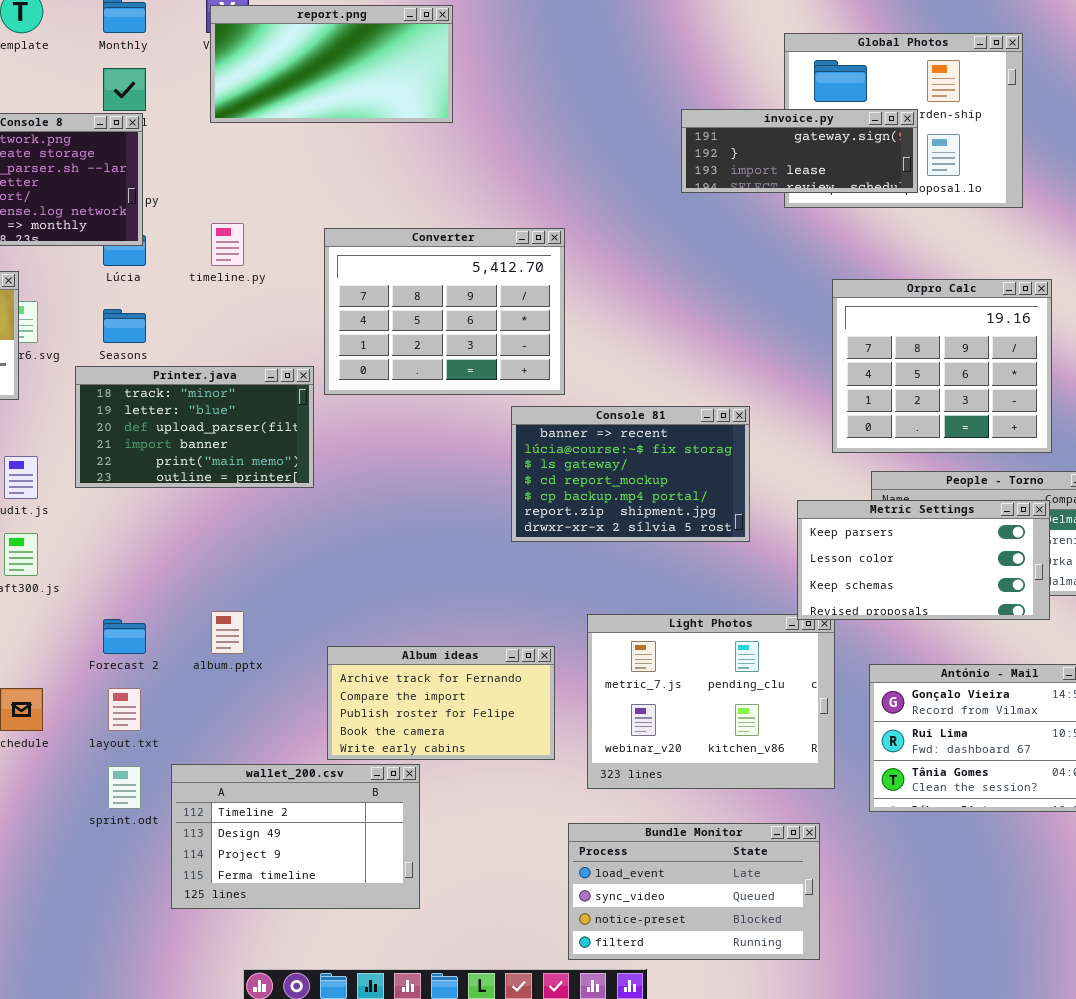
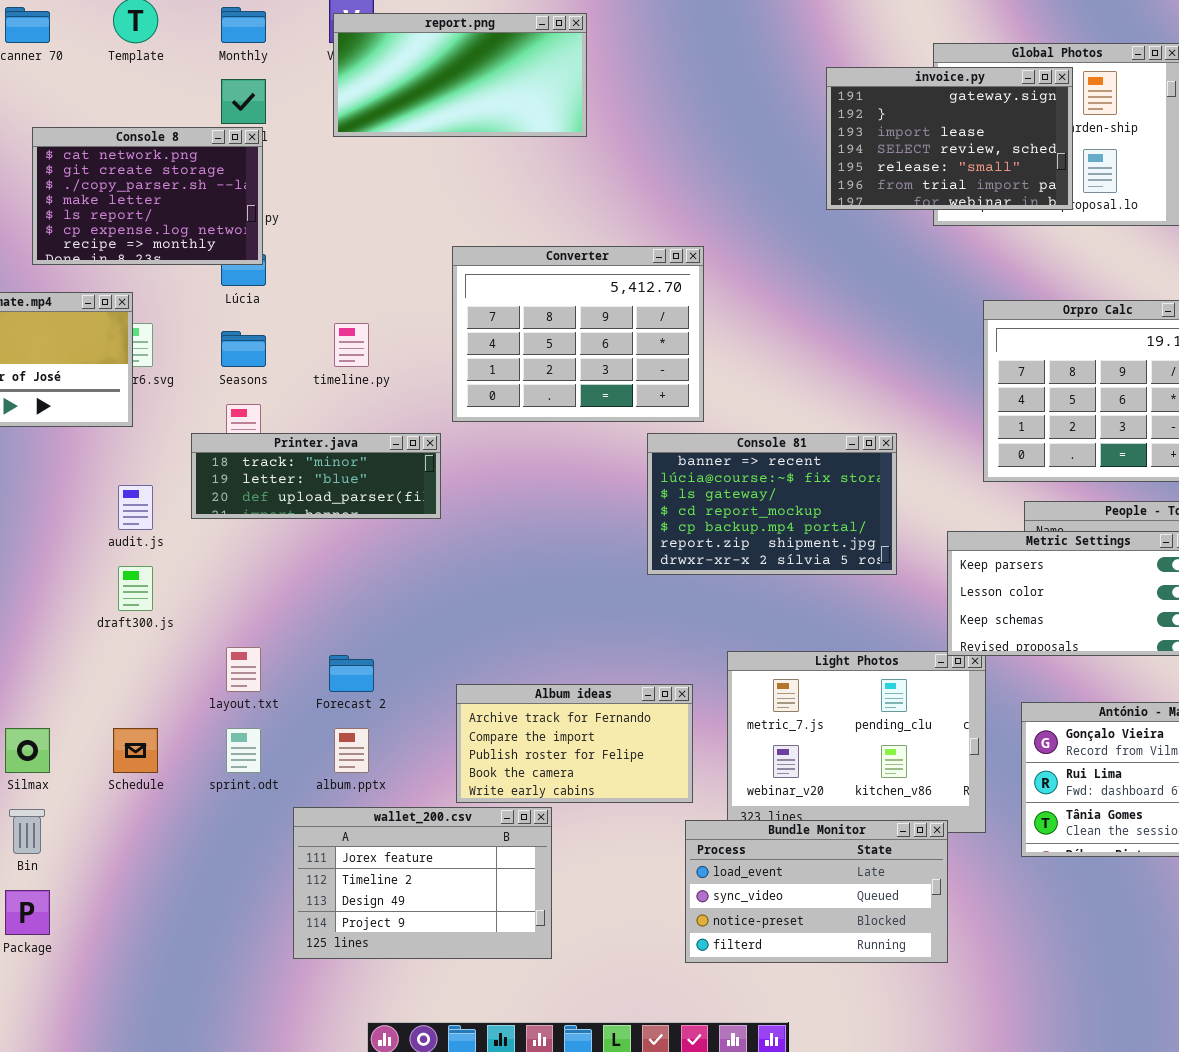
invoice.py: [681,109,918,193] -> [826,67,1073,210], resized
timeline.py: [211,223,244,266] -> [334,323,369,367], moved
Printer.java: [75,366,314,488] -> [191,433,441,519], resized
album.pptx: [211,611,244,654] -> [334,728,369,773], moved
Forecast 2: [103,619,146,654] -> [329,655,374,692], moved
layout.txt: [108,688,141,731] -> [226,647,261,692], moved
wallet_200.csv: [171,764,420,909] -> [293,807,552,959], scrolled up 1 row
sprint.odt: [108,766,141,809] -> [226,728,261,773], moved
Bundle Monitor: [568,823,820,960] -> [685,820,948,963], moved

